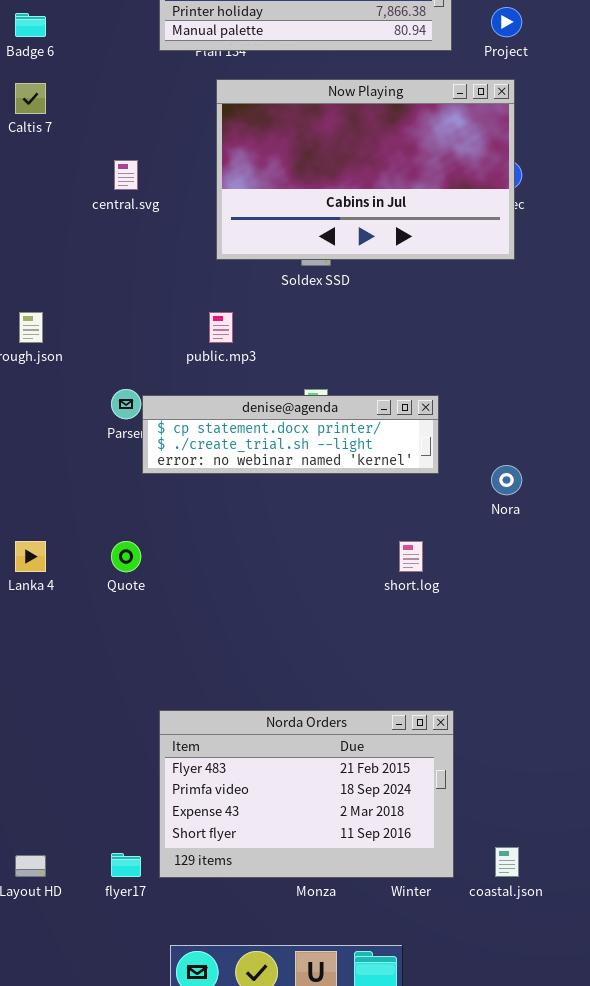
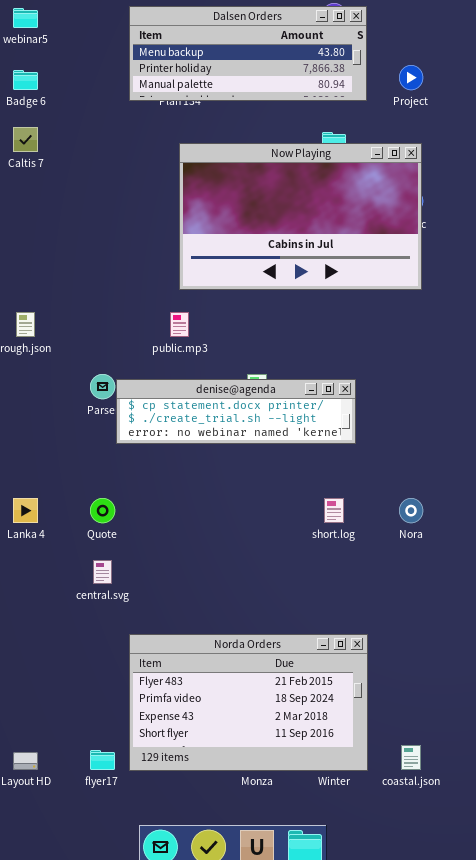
Now Playing: [216,79,515,260] -> [179,143,422,290], moved
central.svg: [114,160,138,190] -> [93,560,112,584], moved
Nora: [491,465,522,495] -> [399,498,423,523], moved

